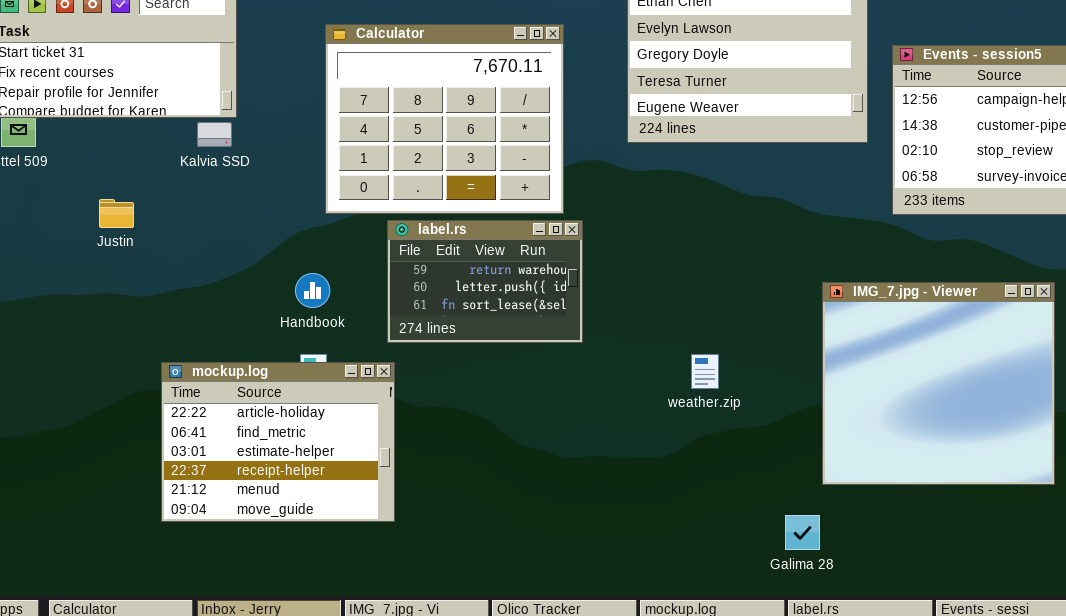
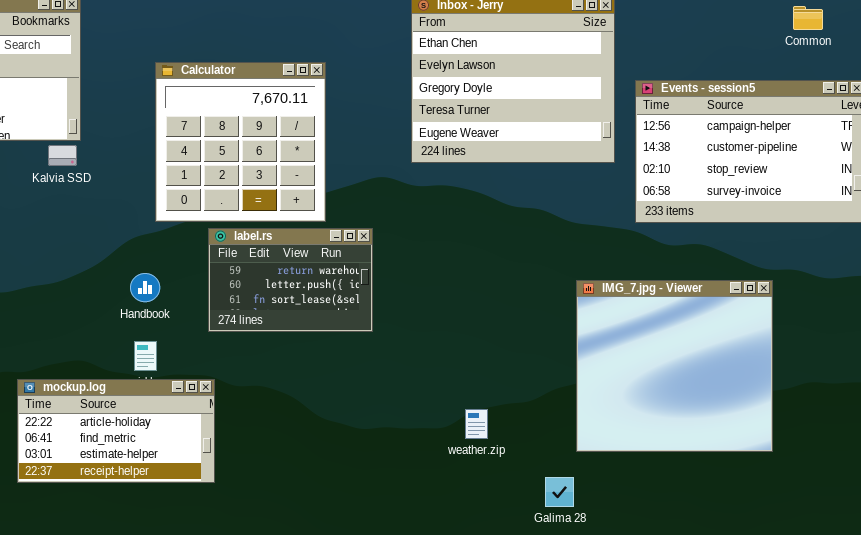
Calculator: [325,24,564,214] -> [155,62,326,222], resized
weather.zip: [691,354,719,389] -> [465,409,488,439], moved
mockup.log: [161,362,395,522] -> [17,379,215,483], resized

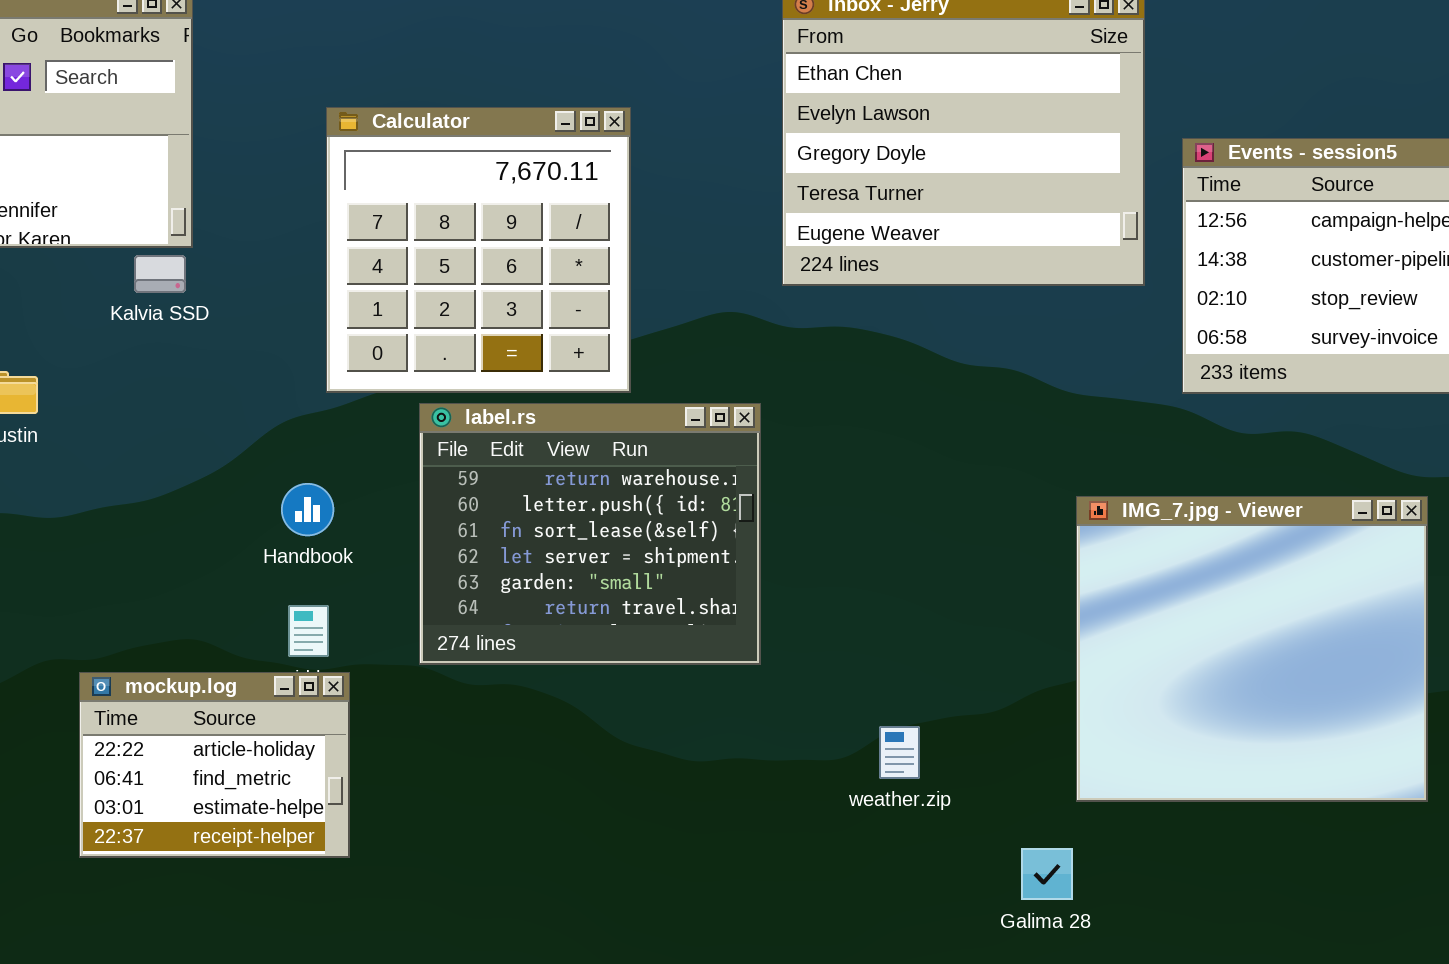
label.rs: [208,228,373,332] -> [419,403,761,665], resized
mockup.log: [17,379,215,483] -> [79,672,350,858], resized

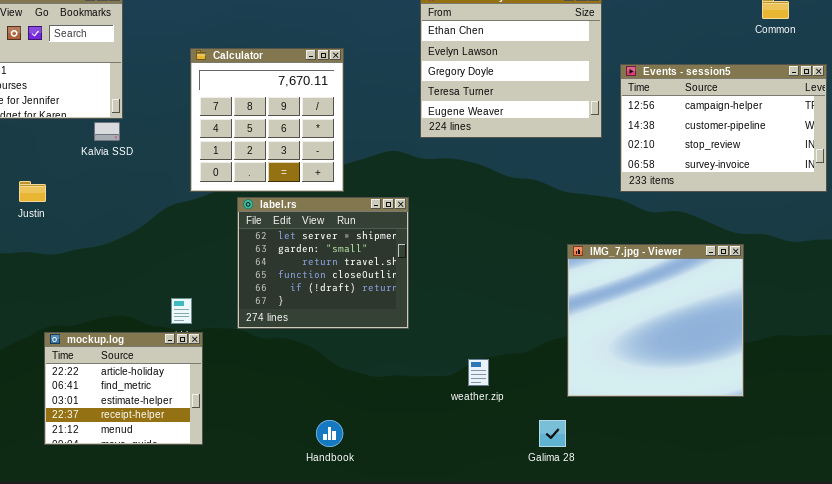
label.rs: [419,403,761,665] -> [237,197,409,329], scrolled down 3 rows
Handbook: [281,483,334,536] -> [316,420,343,447], moved
mockup.log: [79,672,350,858] -> [44,332,203,445], resized

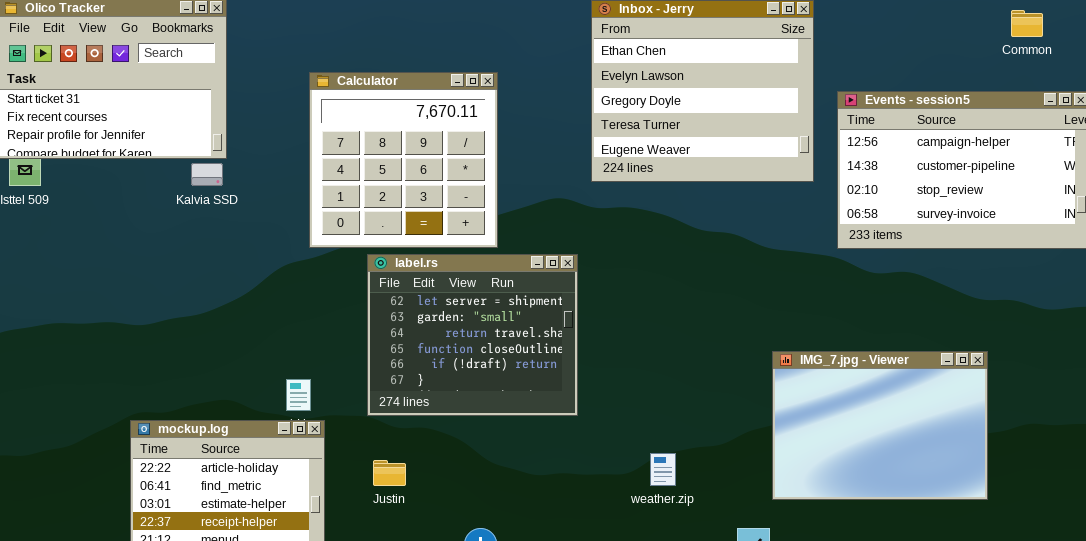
Justin: [19,181,46,202] -> [373,460,406,486], moved
IMG_7.jpg - Viewer: [567,244,744,397] -> [772,351,988,500], resized

